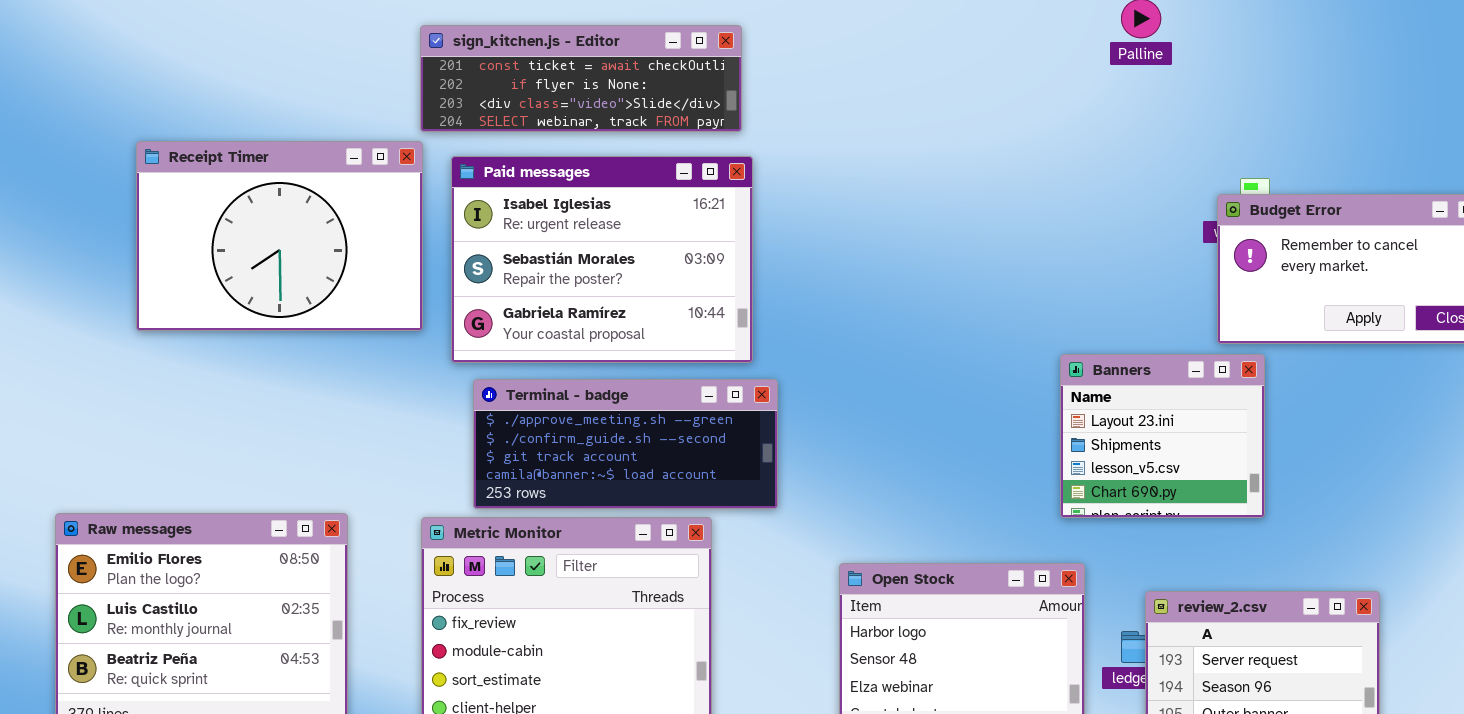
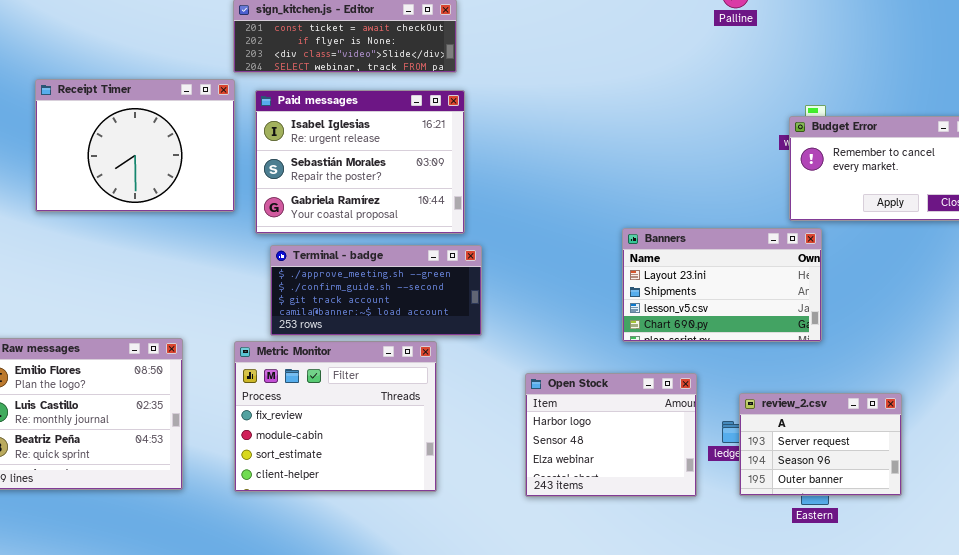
Banners: [1060,354,1265,518] -> [622,228,822,342], resized

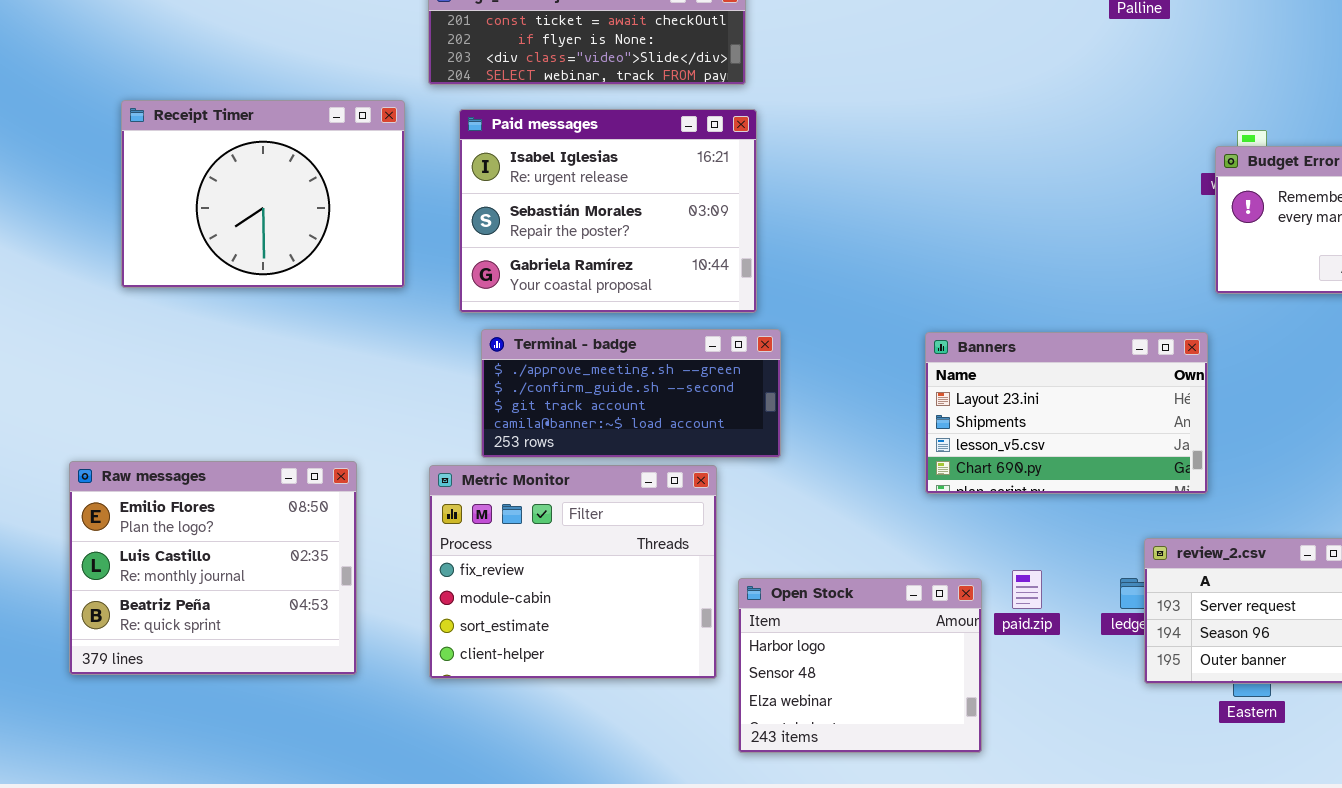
Receipt Timer: [35,79,235,212] -> [121,100,405,288], moved
Banners: [622,228,822,342] -> [925,332,1208,494], moved
Open Stock: [525,373,697,497] -> [738,578,982,753], moved

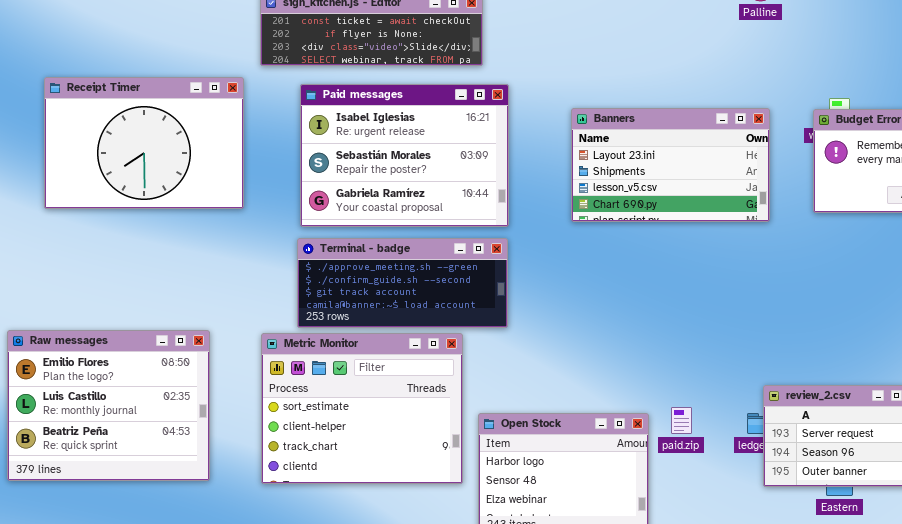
Paid messages: [459,109,757,313] -> [300,84,509,227], moved
Banners: [925,332,1208,494] -> [571,108,770,222], moved
Metric Monitor: [429,465,717,679] -> [261,333,463,484], scrolled down 2 rows

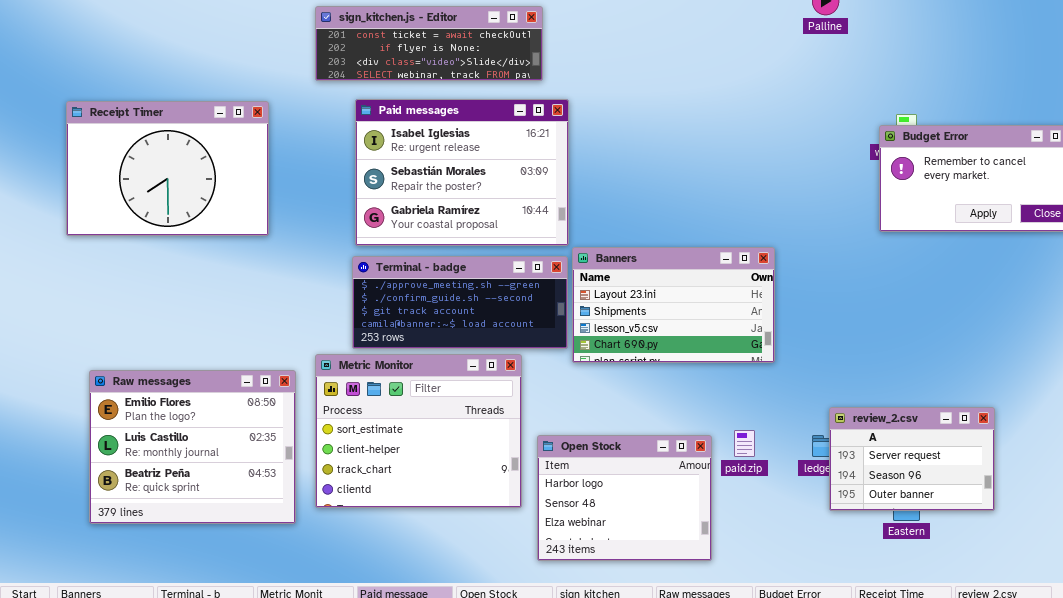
Receipt Timer: [44,77,244,209] -> [66,101,269,236], moved
Banners: [571,108,770,222] -> [572,247,775,363], moved
Raw messages: [7,330,210,481] -> [89,370,296,524], moved

